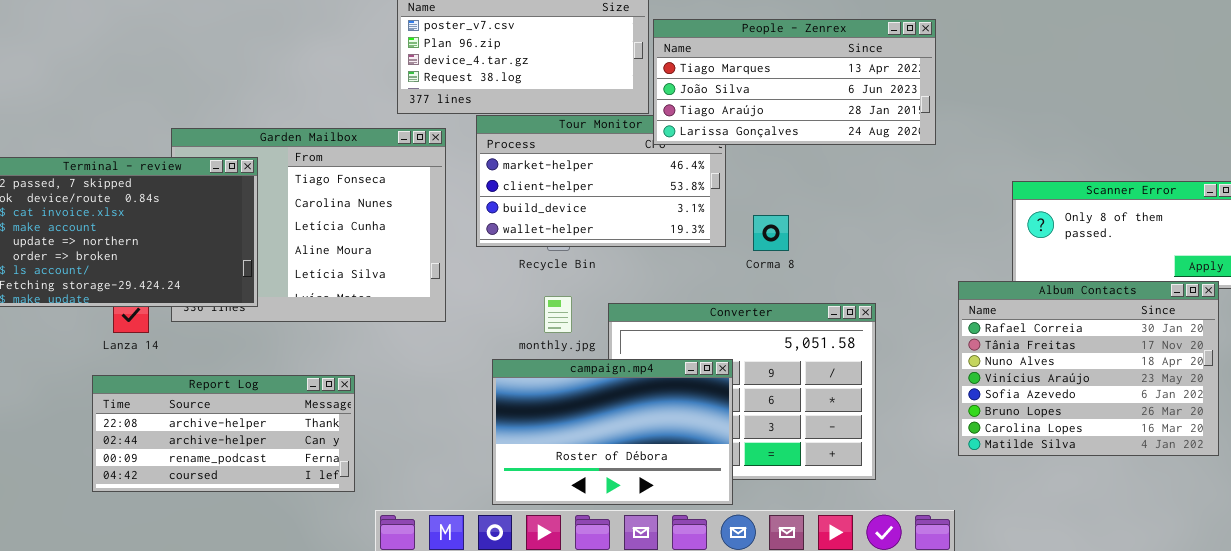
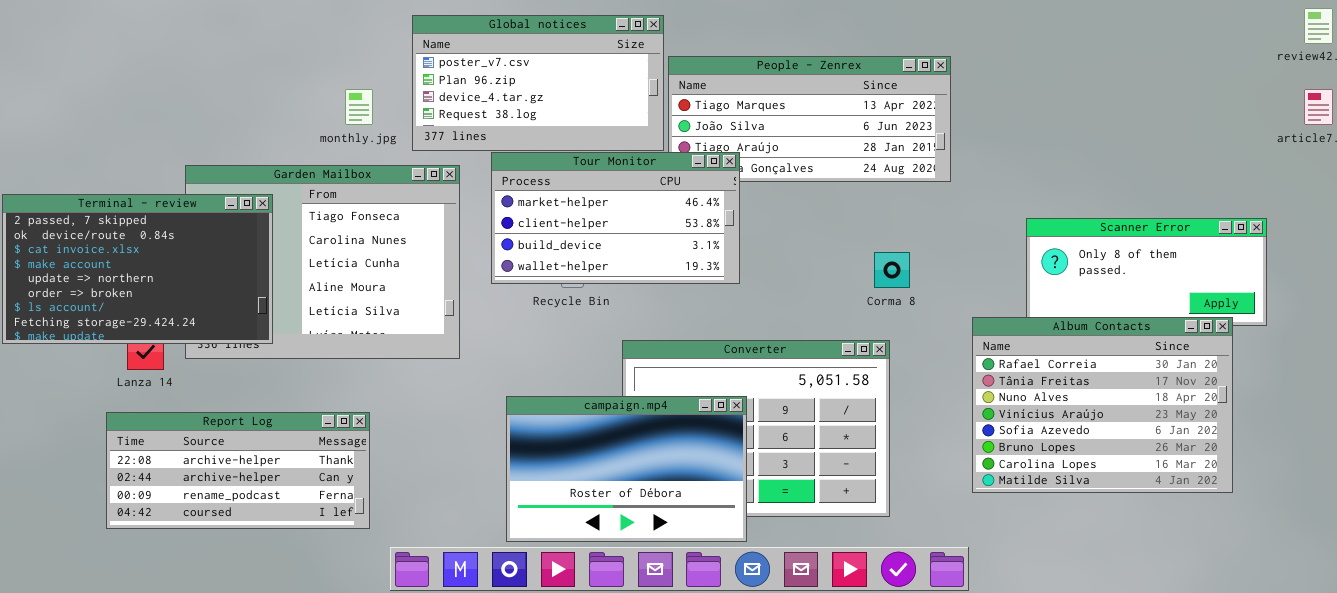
Tour Monitor: [476,115,726,247] -> [491,152,740,284], raised
Corma 8: [753,215,789,251] -> [874,252,910,288], moved
monthly.jpg: [544,296,572,333] -> [345,89,373,125], moved

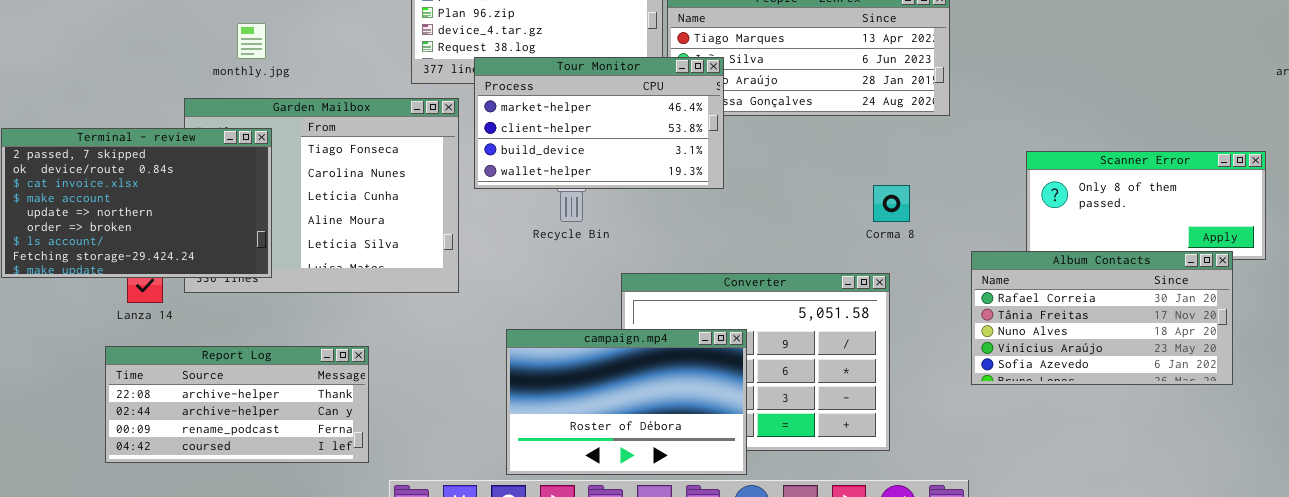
monthly.jpg: [345,89,373,125] -> [237,23,266,59], moved
Tour Monitor: [491,152,740,284] -> [474,57,724,189], moved
Album Contacts: [972,317,1233,493] -> [971,251,1233,385], resized

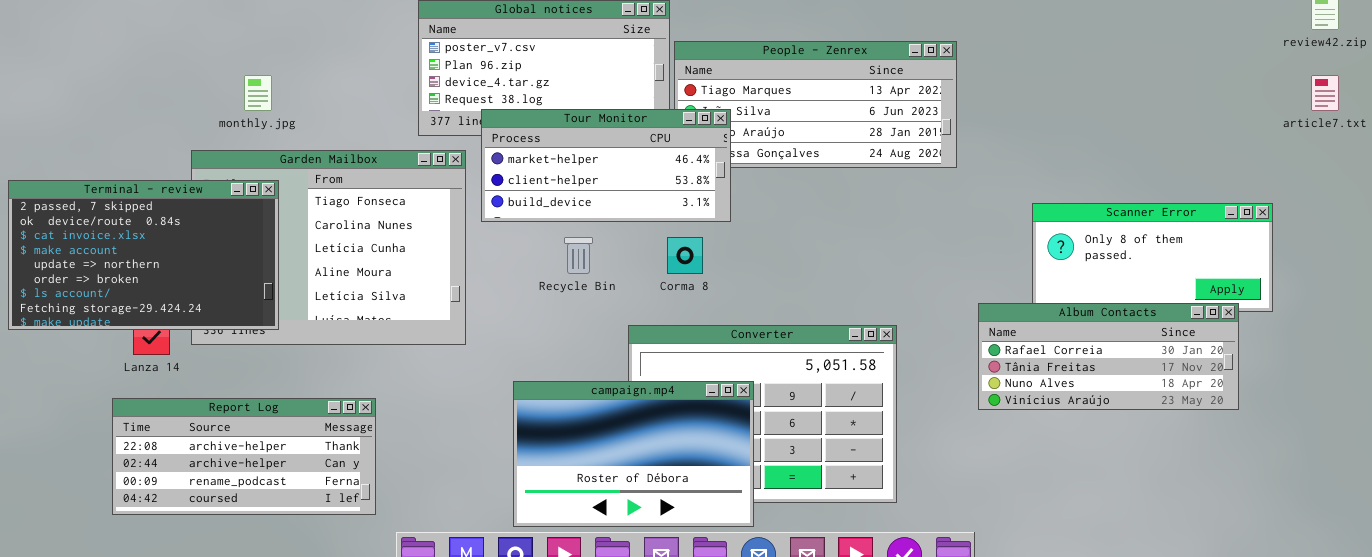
Tour Monitor: [474,57,724,189] -> [481,109,731,222], resized
Corma 8: [873,185,910,222] -> [667,237,703,274], moved
Album Contacts: [971,251,1233,385] -> [978,303,1239,410], resized

